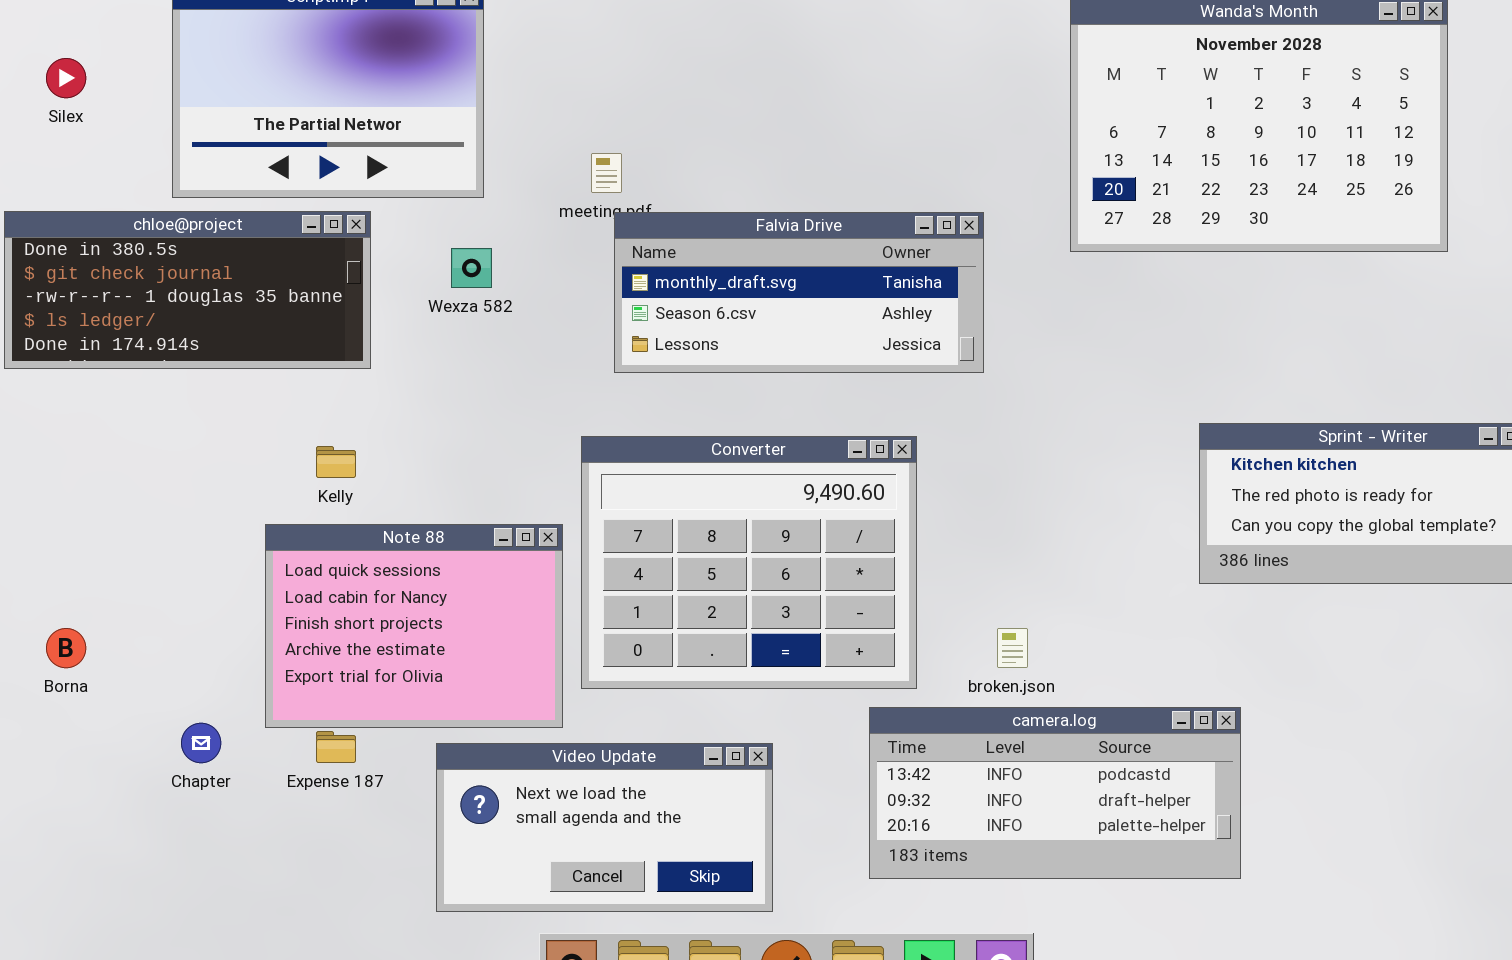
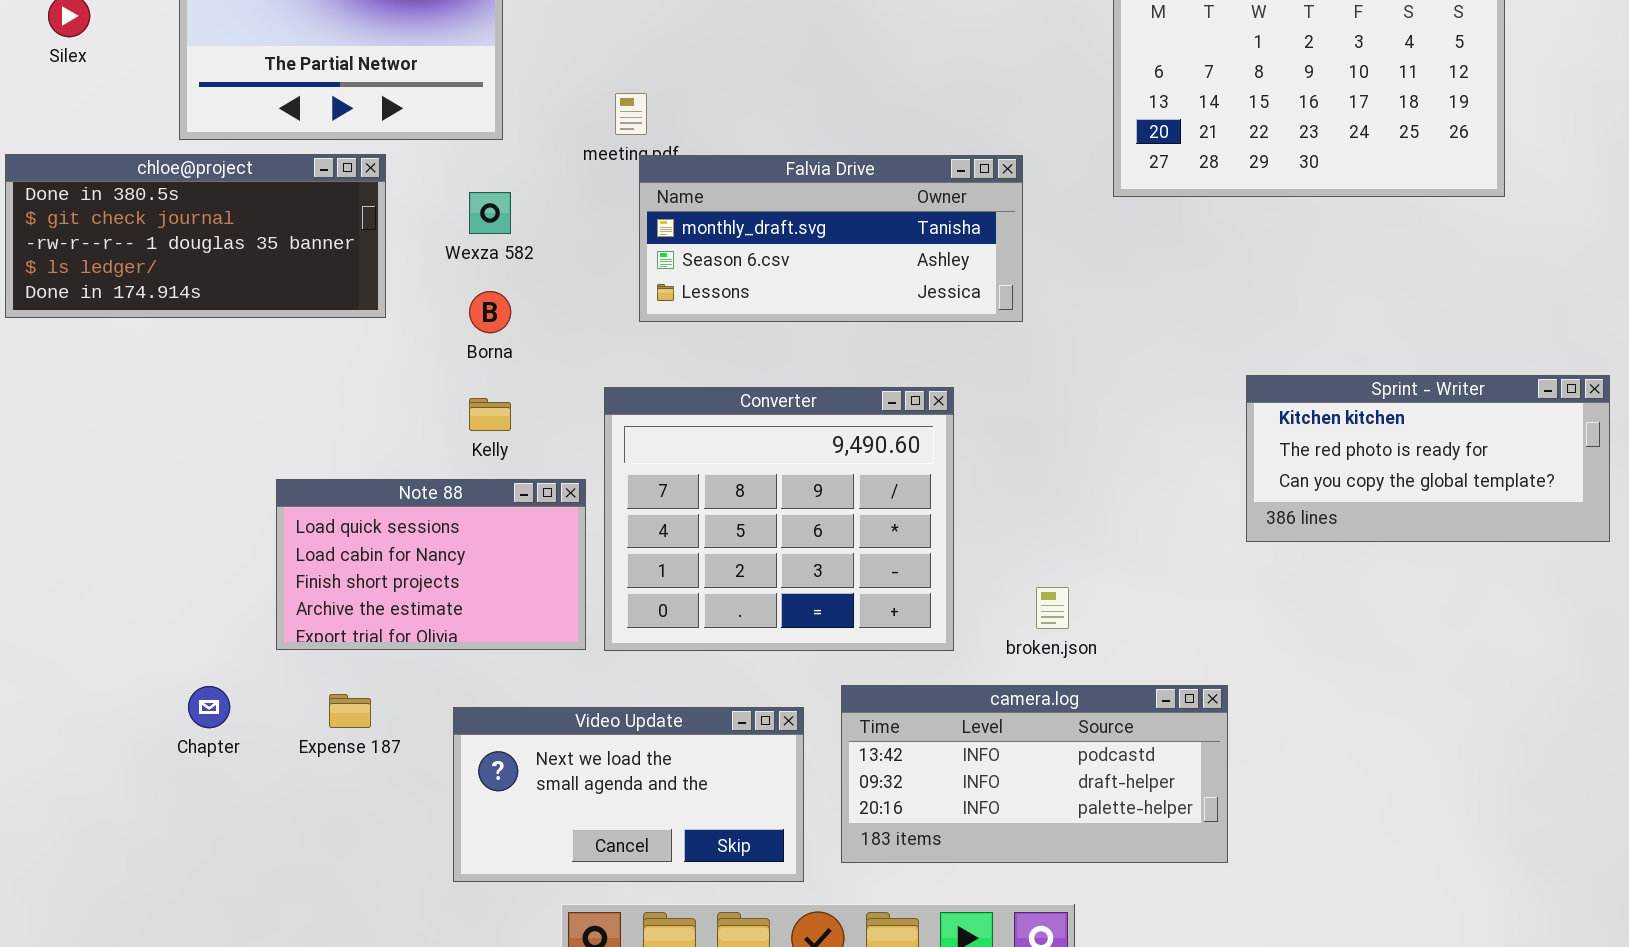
Kelly: [316,446,356,478] -> [469,398,511,431], moved
Note 88: [265,524,563,728] -> [276,479,586,650], resized
Borna: [46,628,86,668] -> [469,291,511,333], moved
camera.log: [869,707,1241,879] -> [841,685,1228,863], moved

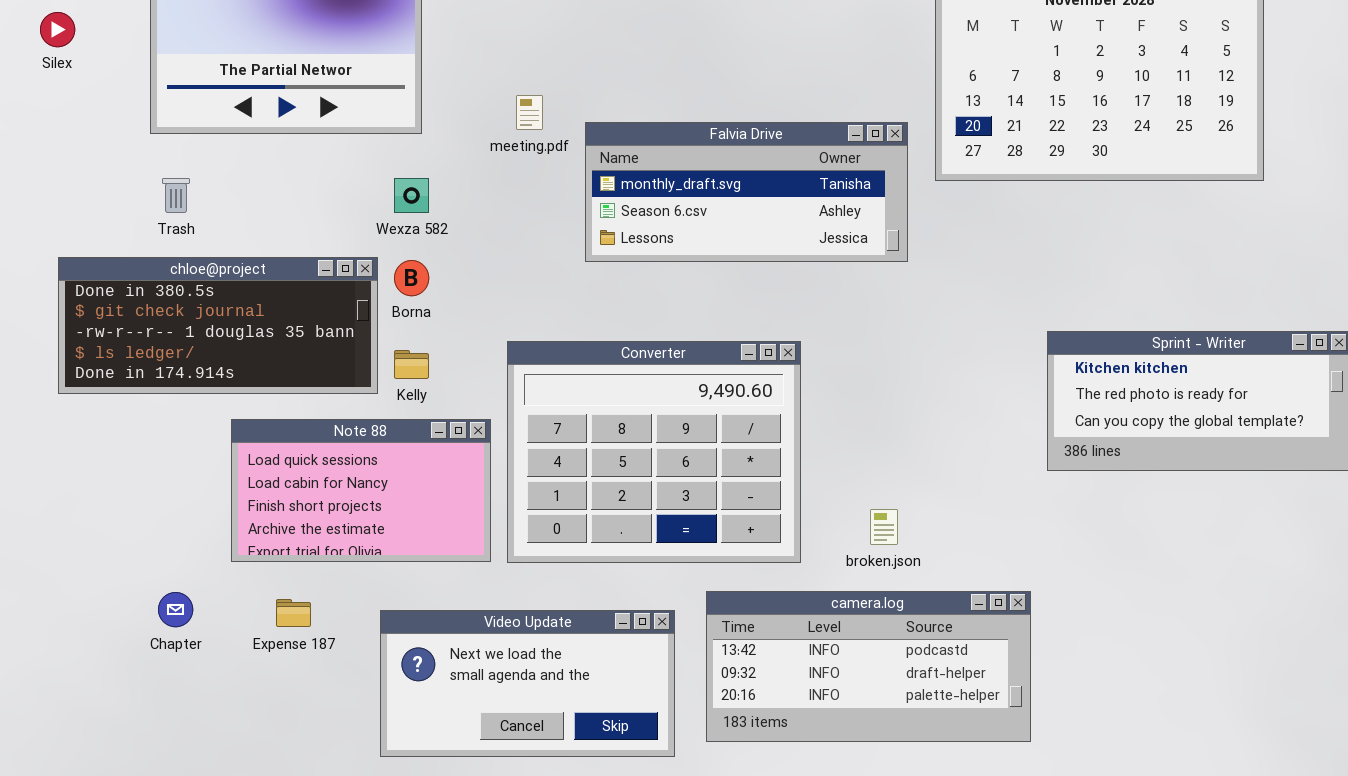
chloe@project: [5,154,386,318] -> [58,257,378,394], moved
Falvia Drive: [639,155,1023,322] -> [585,122,908,262], moved

